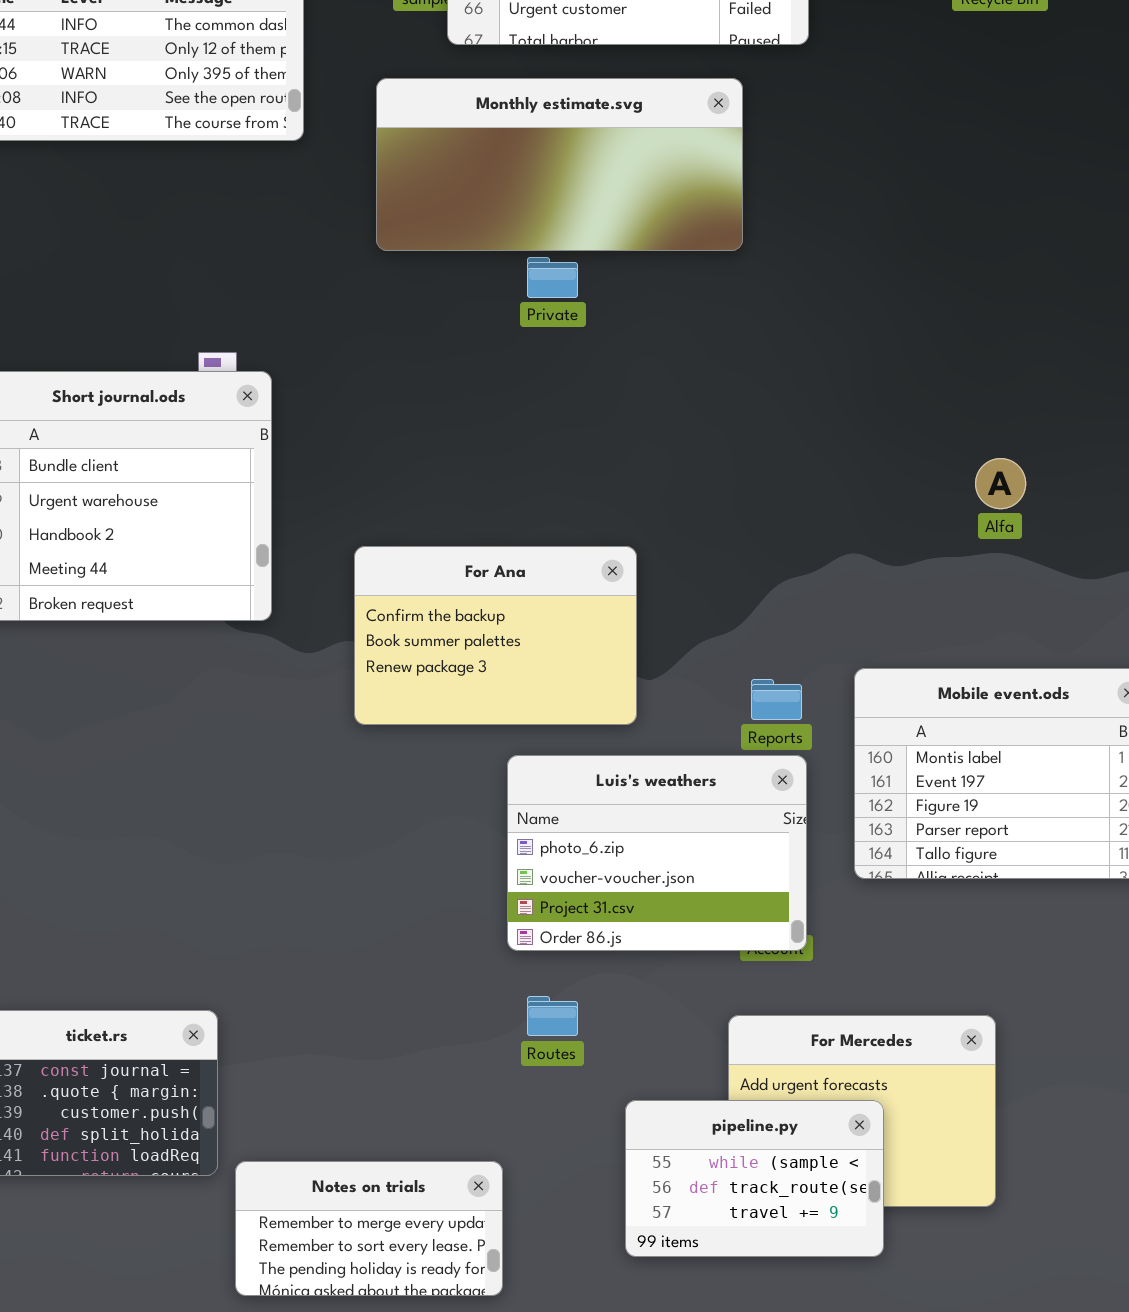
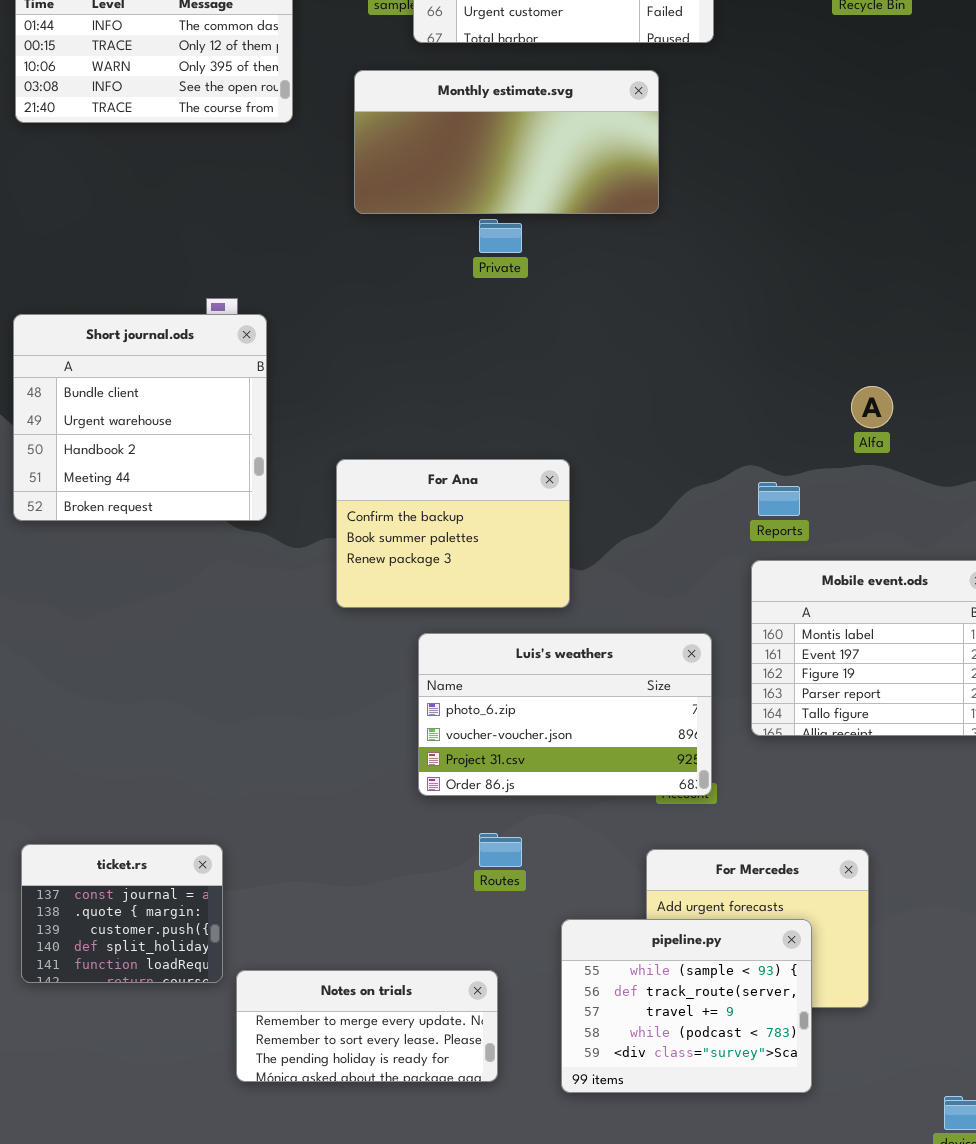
Reports: [751,679,802,720] -> [758,482,800,516], moved
Luis's weathers: [507,755,807,951] -> [418,633,712,796], resized
pipeline.py: [625,1100,884,1257] -> [561,919,812,1093], resized
Notes on trials: [235,1161,503,1296] -> [236,970,498,1082], resized

